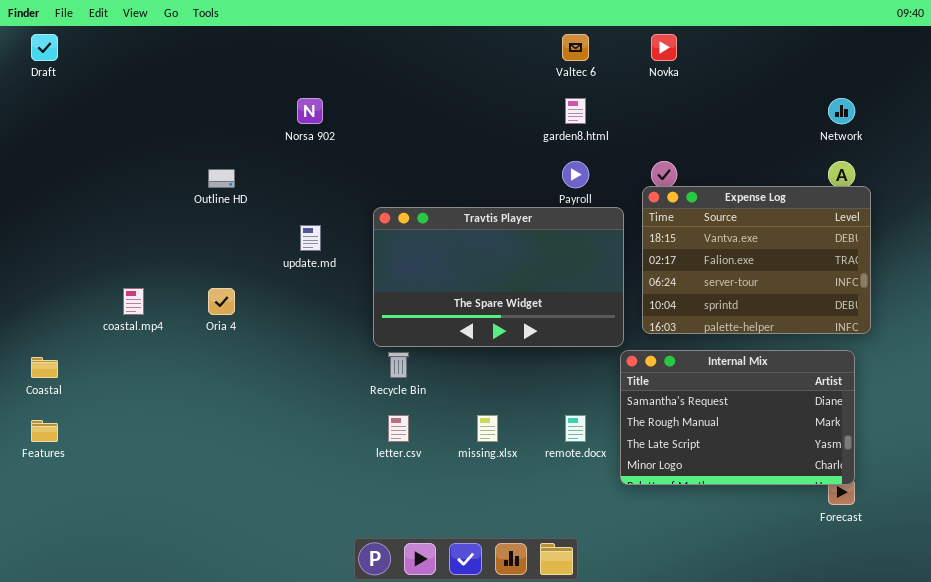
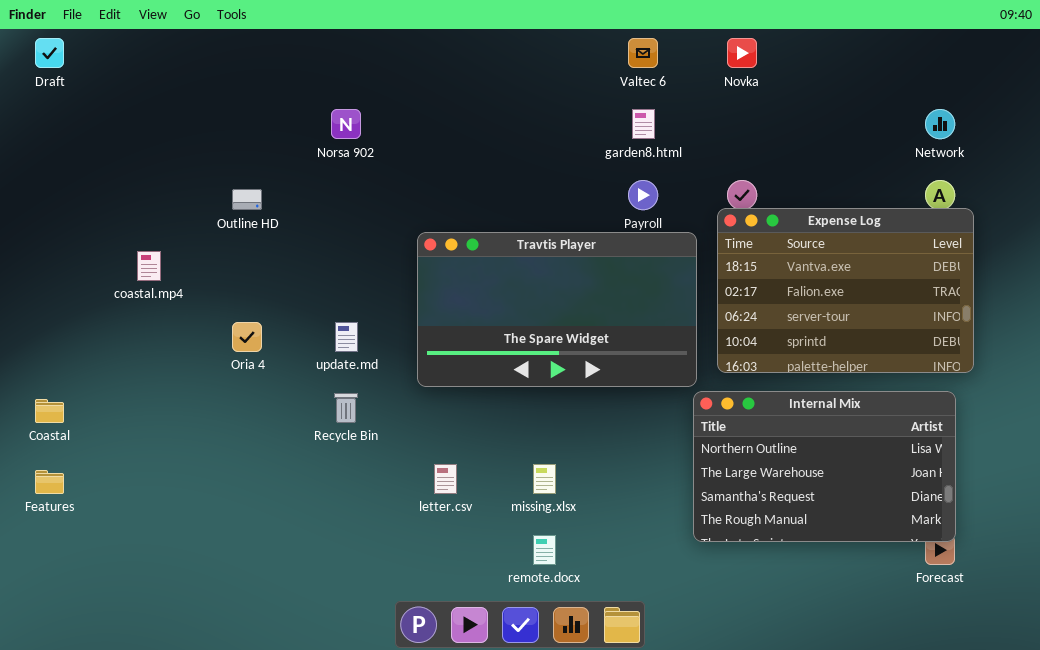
update.md: [300,225,321,251] -> [335,322,358,352], moved
coastal.mp4: [123,288,144,315] -> [137,251,161,281], moved
Internal Mix: [620,350,855,485] -> [693,391,956,542], scrolled up 2 rows
Recycle Bin: [388,352,409,378] -> [334,393,358,423], moved
remote.docx: [565,415,586,442] -> [533,535,556,565], moved

